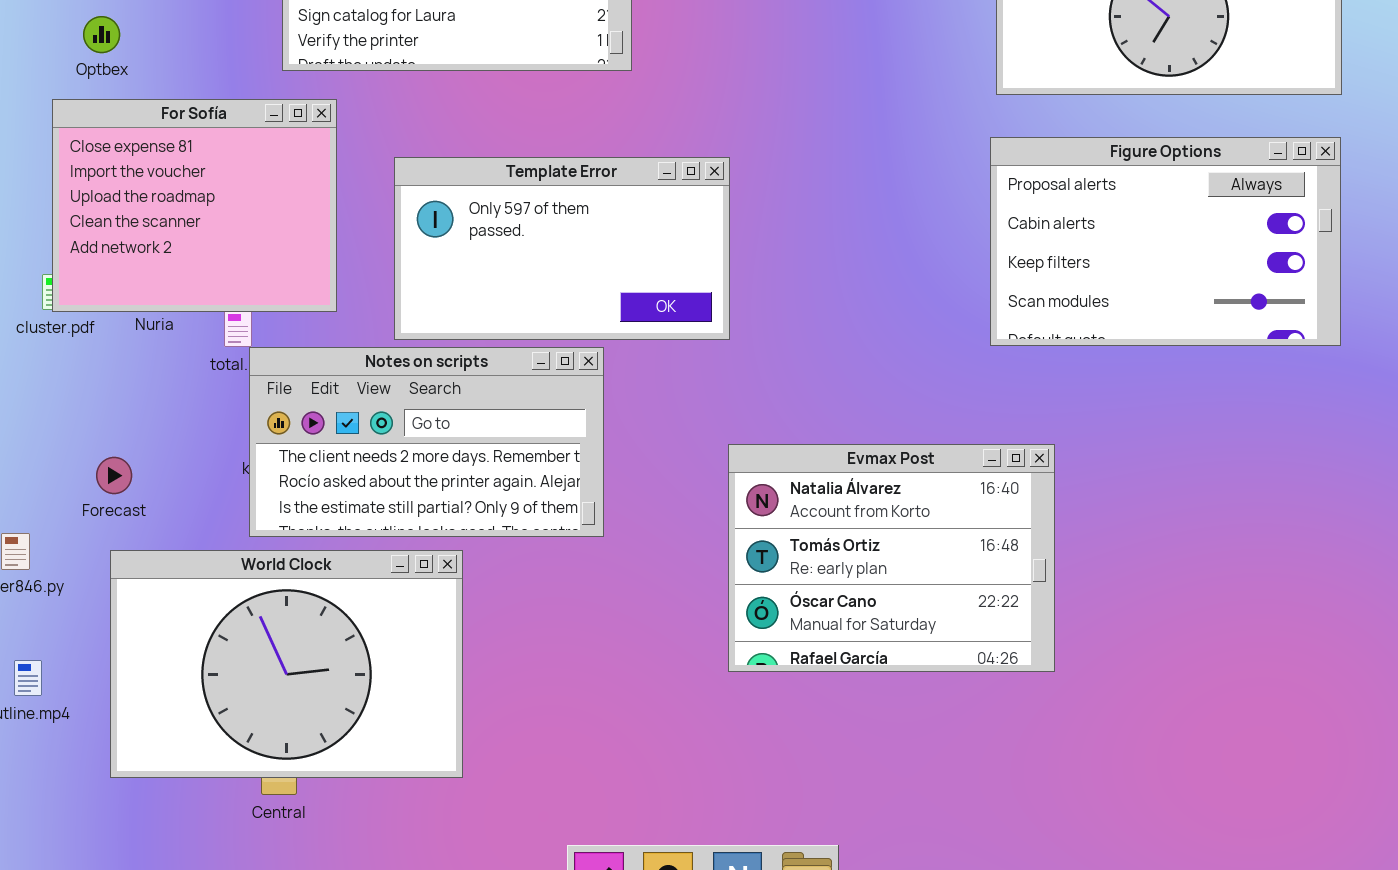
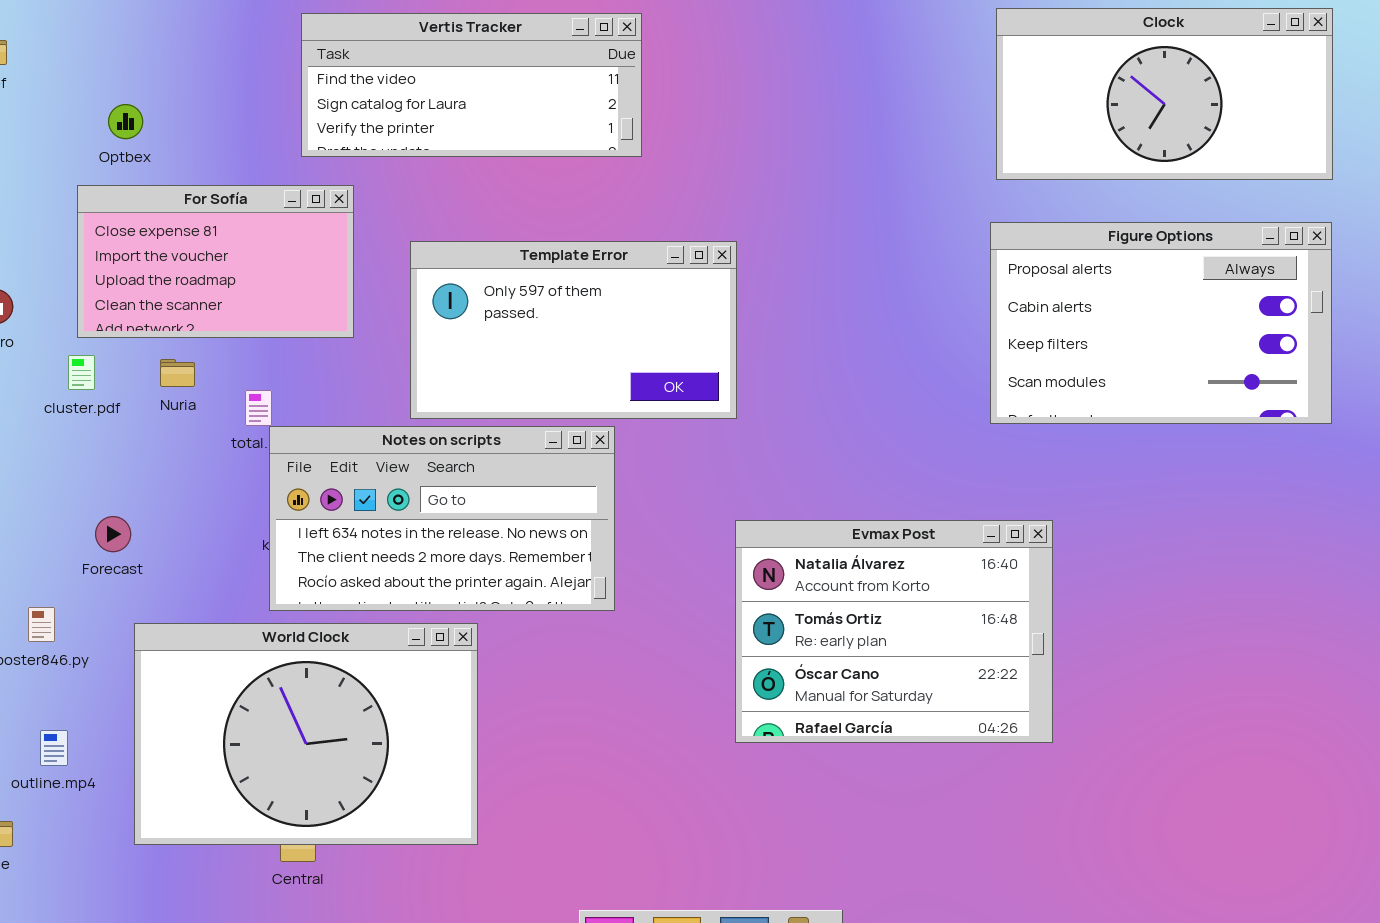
For Sofía: [52,99,337,312] -> [77,185,354,338], resized
Notes on scripts: [249,347,604,537] -> [269,426,615,611], scrolled up 1 row
Forecast: [96,457,132,494] -> [95,516,131,552], moved

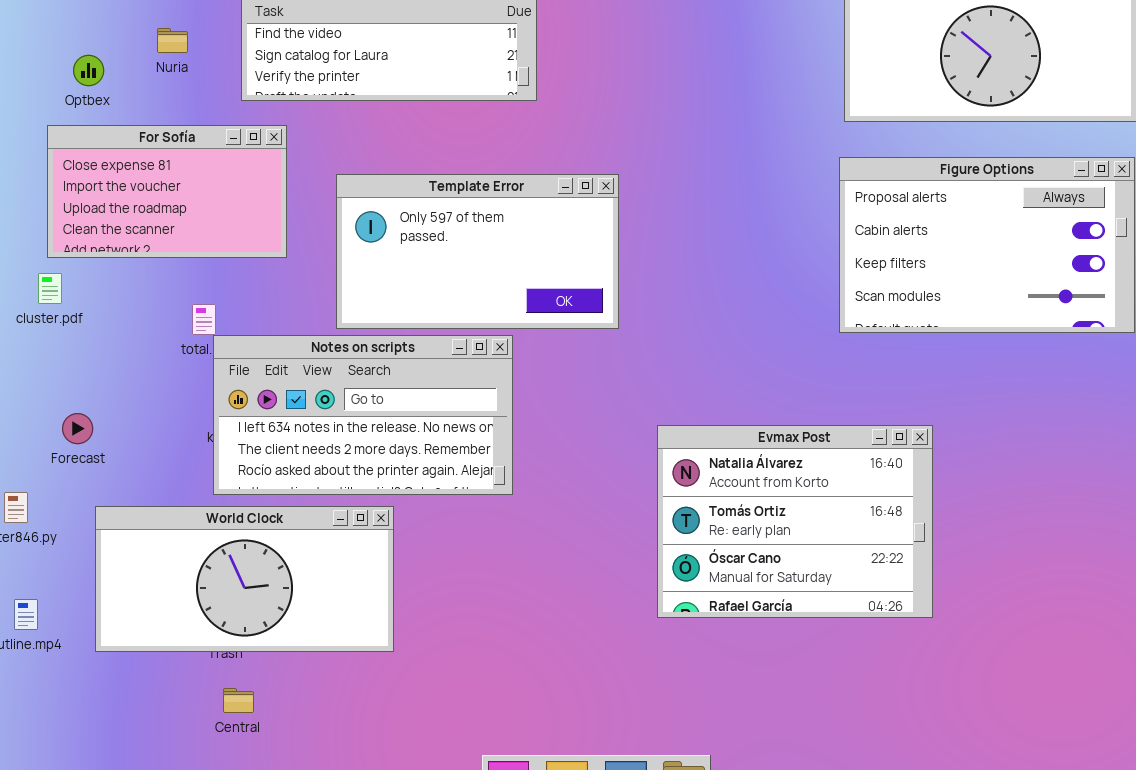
Nuria: [160,359,195,387] -> [157,28,188,53], moved
Evmax Post: [735,520,1053,743] -> [657,425,933,618], moved
World Clock: [134,623,478,845] -> [95,506,394,652], resized

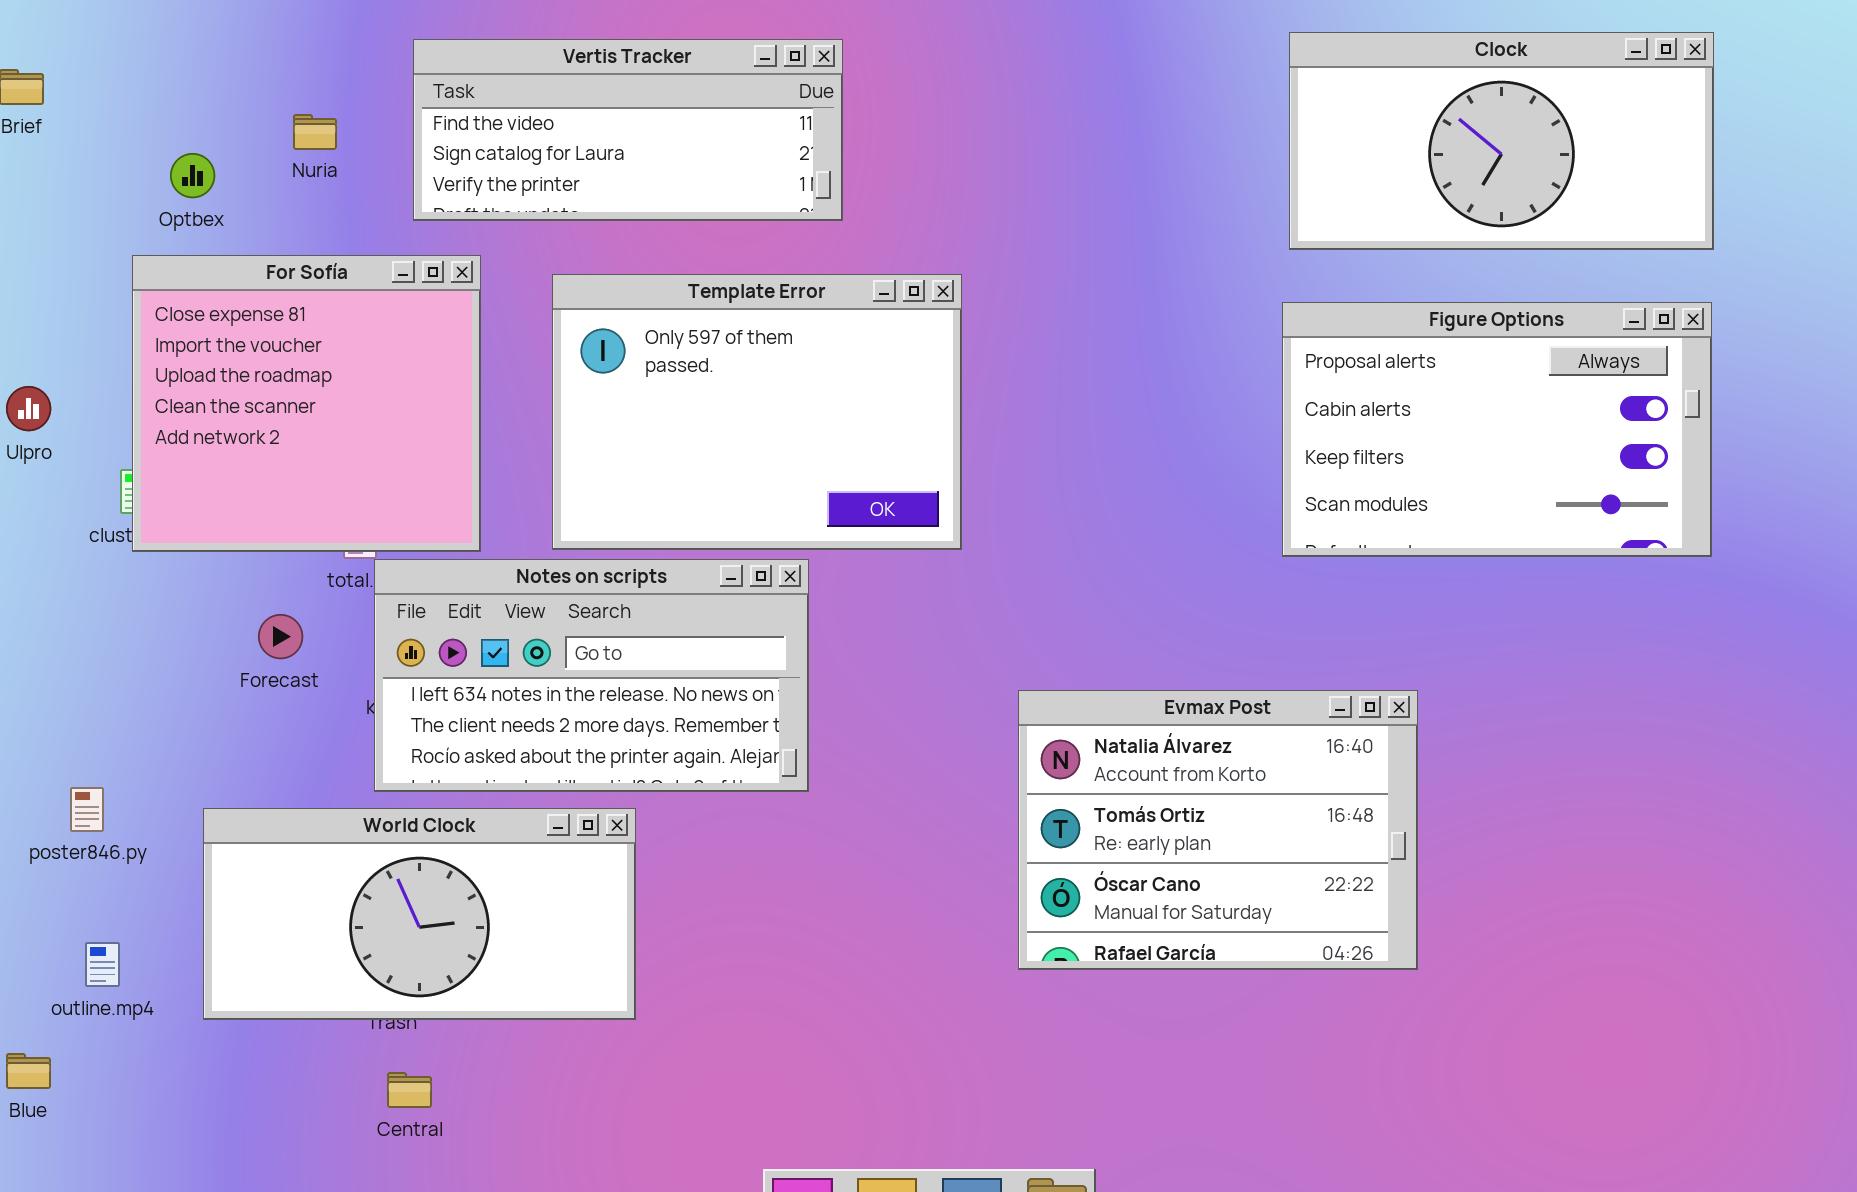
For Sofía: [47,125,287,258] -> [132,255,481,552], resized
Template Error: [336,174,619,329] -> [552,274,962,550], resized
Forecast: [62,413,93,444] -> [258,614,303,659], moved

